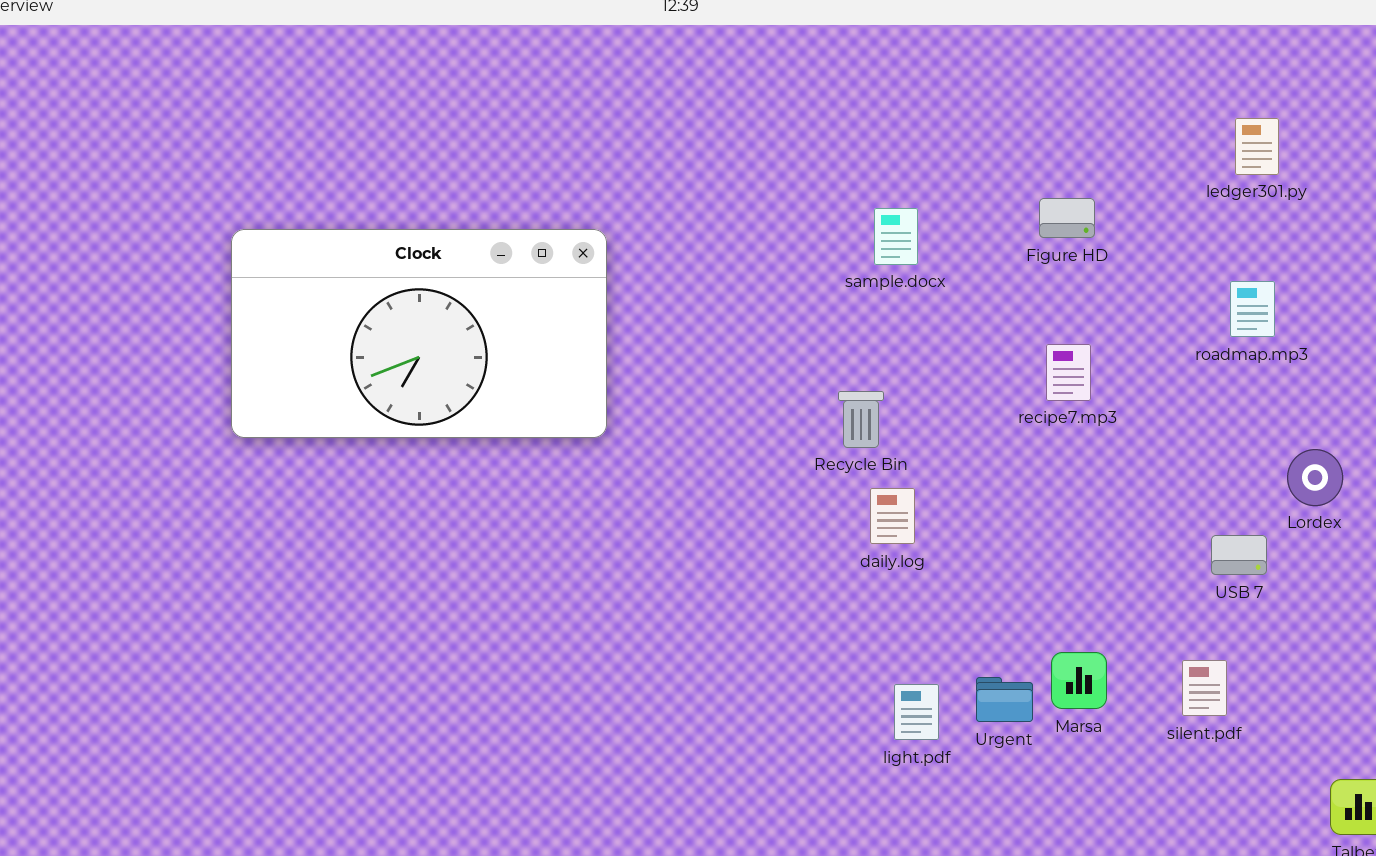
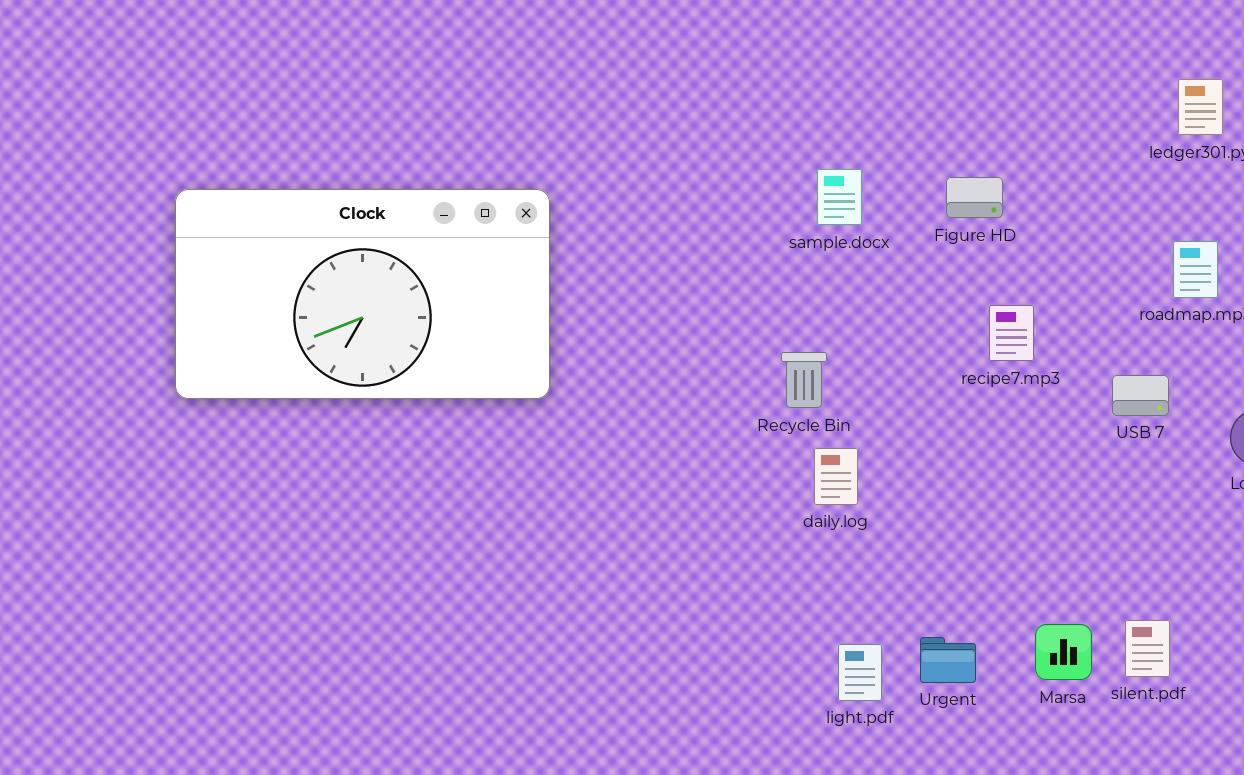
Figure HD: [1039,198,1095,238] -> [946,177,1003,218], moved
USB 7: [1211,535,1267,575] -> [1112,375,1169,416], moved
Marsa: [1051,652,1107,709] -> [1035,624,1092,680], moved

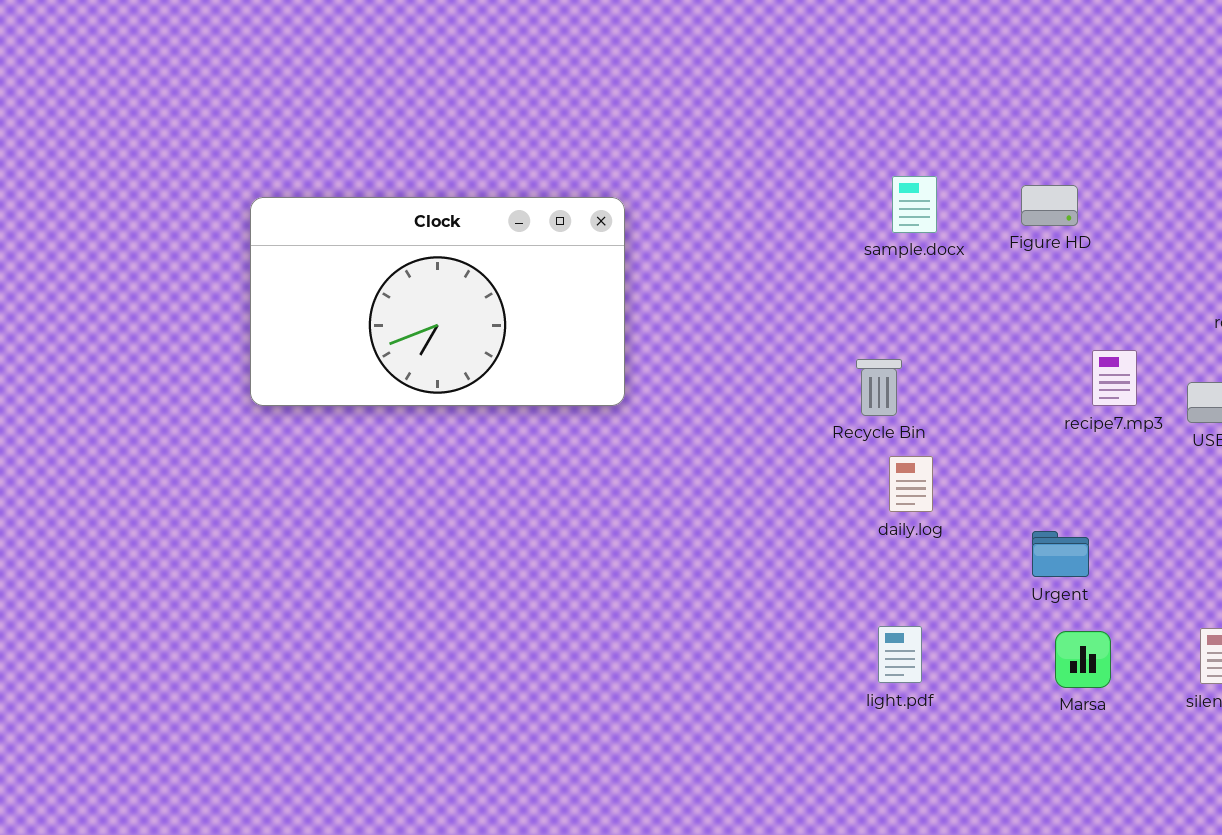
recipe7.mp3: [989,305,1034,361] -> [1092,350,1137,406], moved
Marsa: [1035,624,1092,680] -> [1055,631,1111,688], moved
Urgent: [920,637,976,683] -> [1032,531,1089,577], moved
light.pdf: [838,644,882,701] -> [878,626,922,683], moved

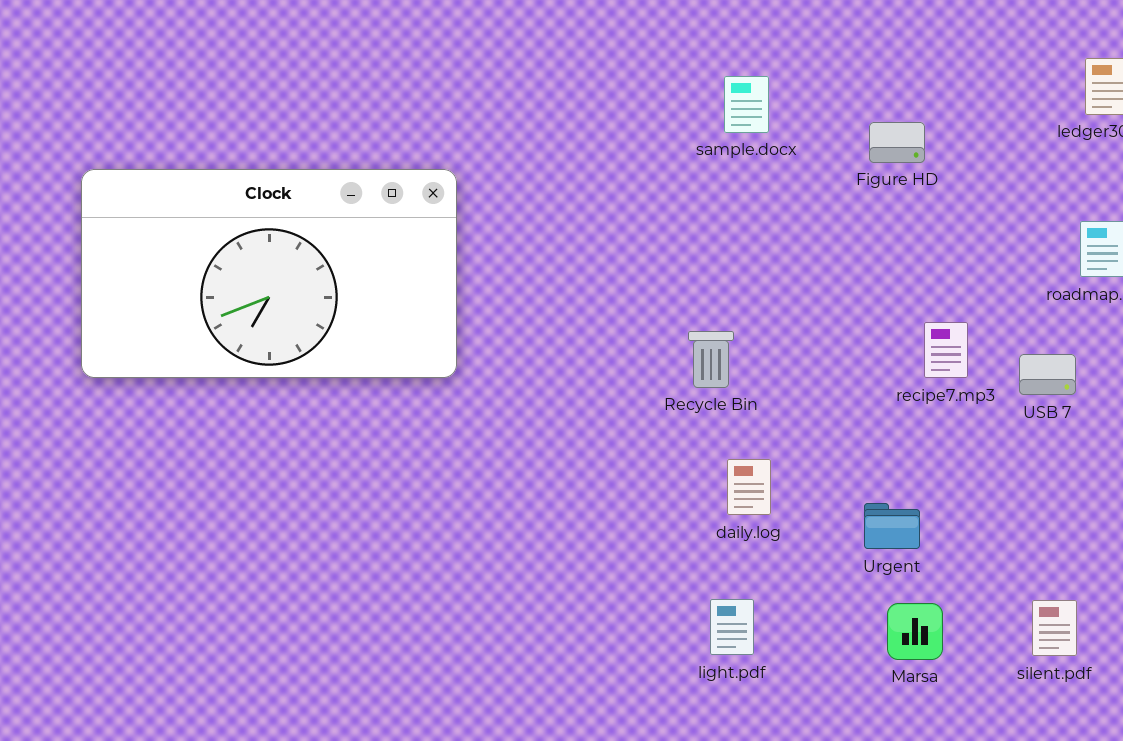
sample.docx: [892,176,937,233] -> [724,76,769,133], moved
Figure HD: [1021,185,1078,226] -> [869,122,925,163], moved
daily.log: [889,456,933,512] -> [727,459,771,515], moved

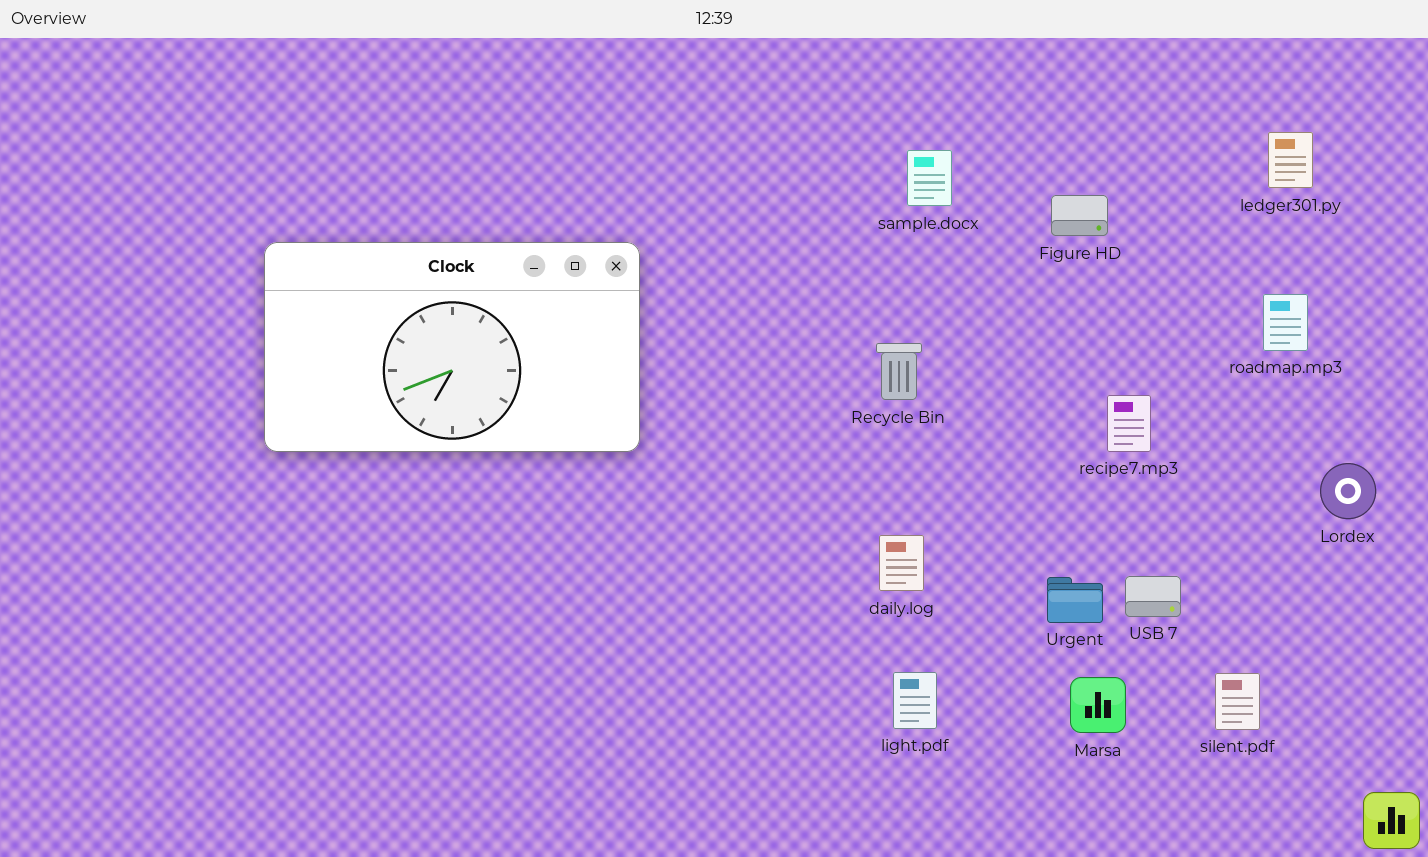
Recycle Bin: [688,331,734,388] -> [876,343,922,400], moved
USB 7: [1019,354,1076,395] -> [1125,576,1181,617], moved
daily.log: [727,459,771,515] -> [879,535,924,591], moved

